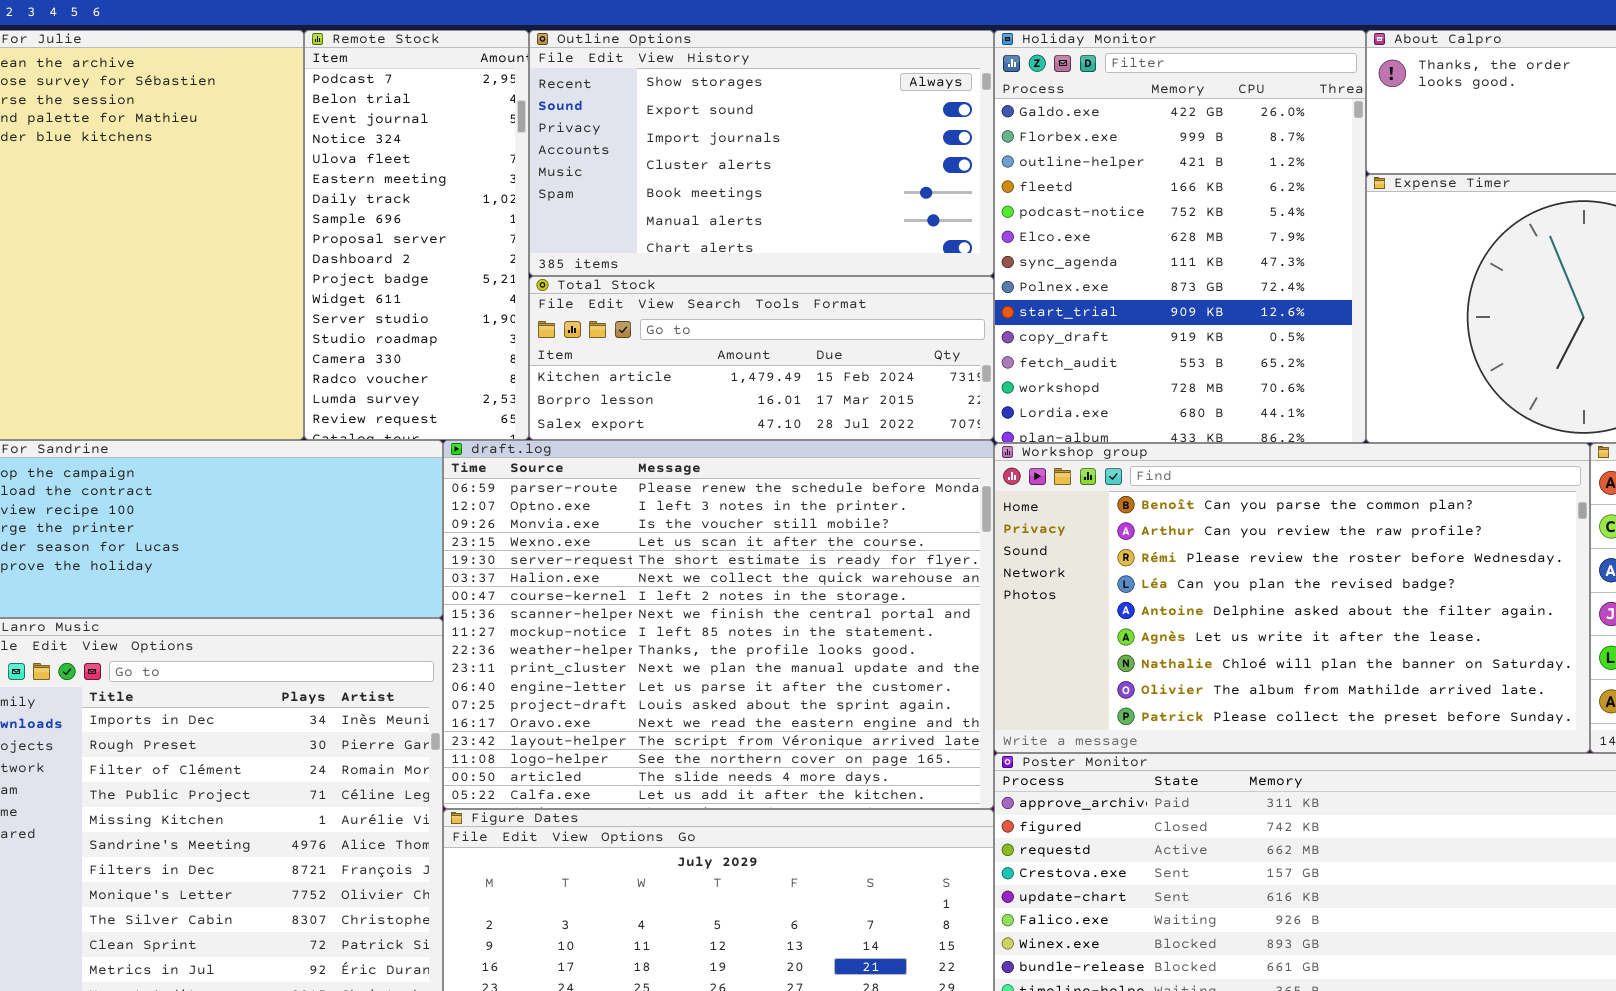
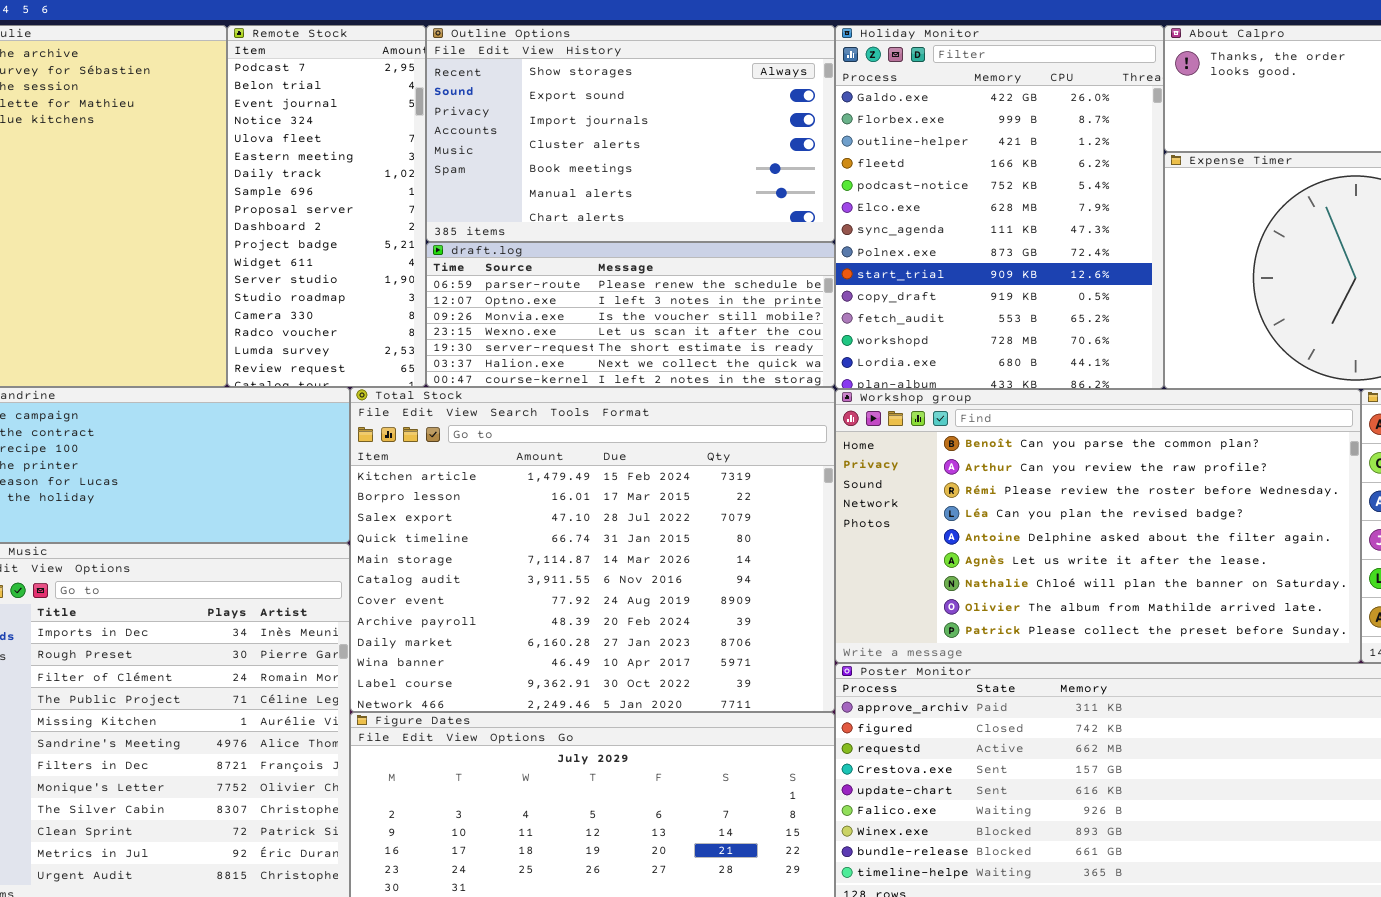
Total Stock: [529,276,994,440] -> [350,387,835,712], moved, resized
draft.log: [443,440,994,809] -> [426,242,835,387], moved, resized

